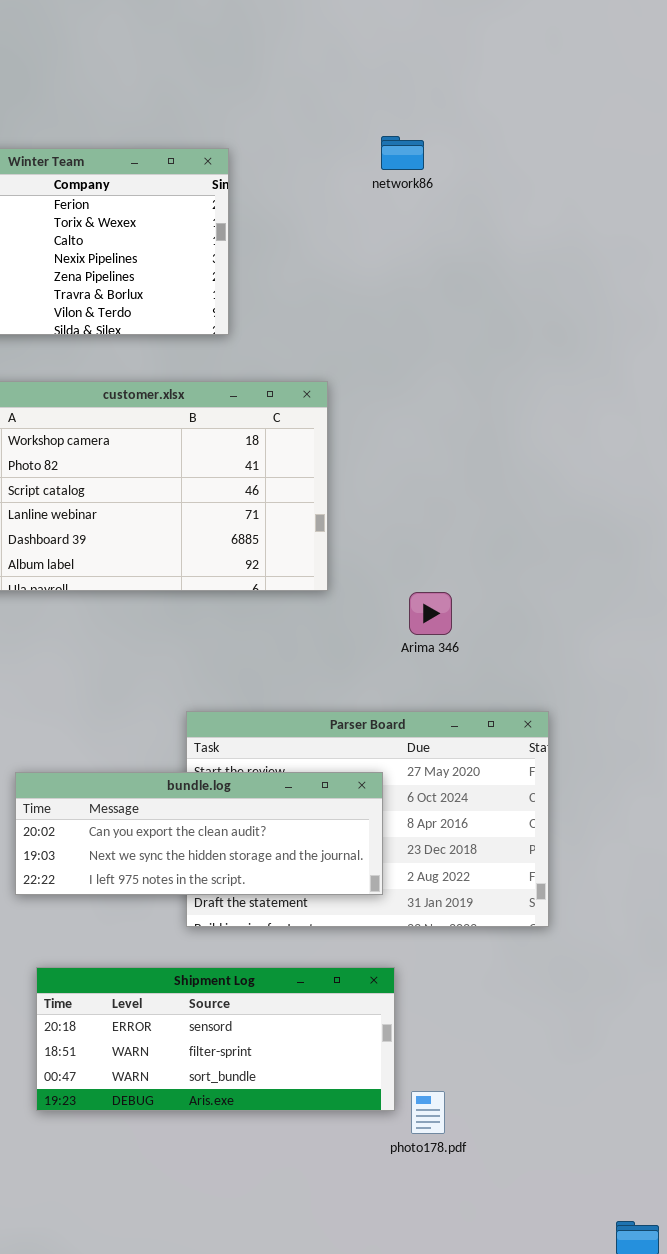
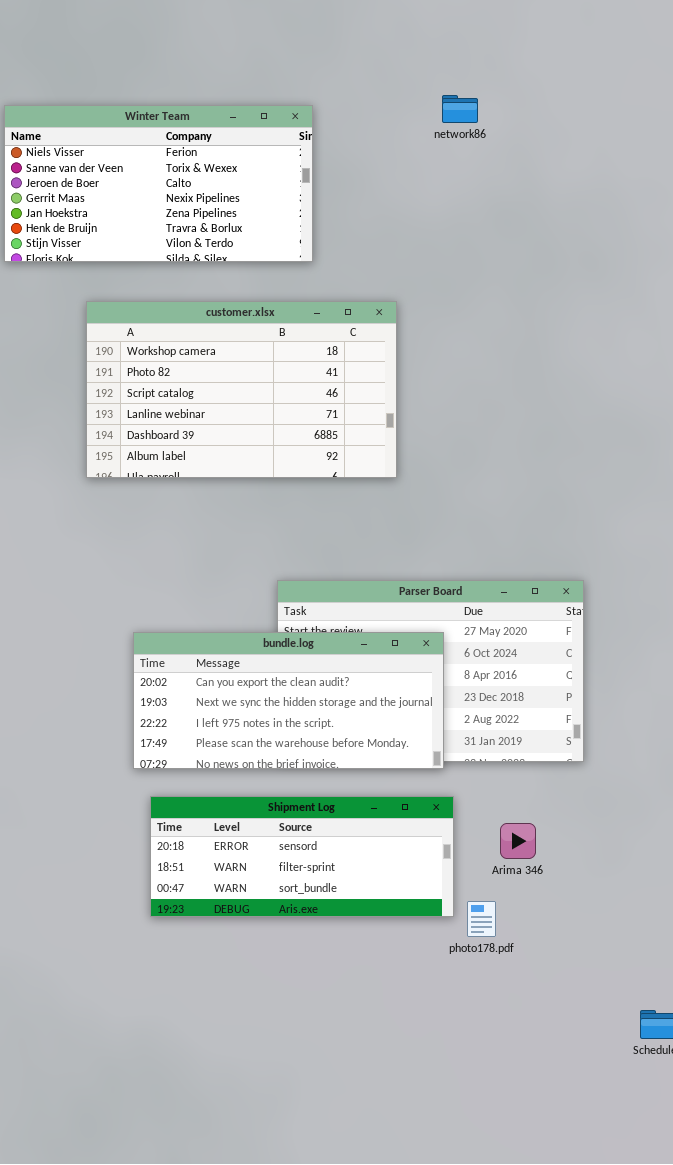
Arima 346: [409,592,452,635] -> [500,823,536,859], moved
bundle.log: [15,772,383,895] -> [133,632,444,769], resized

